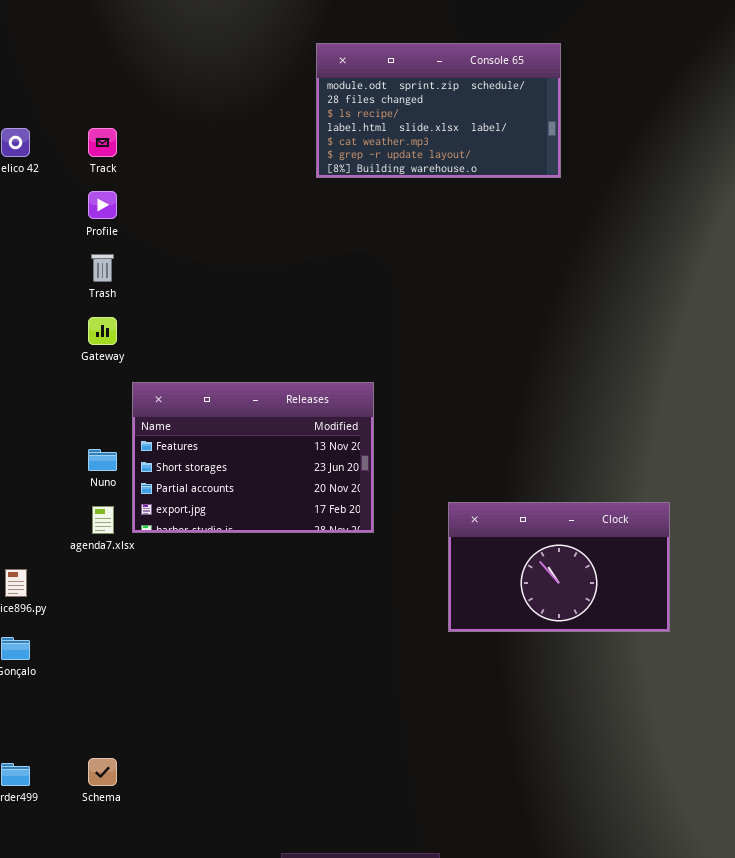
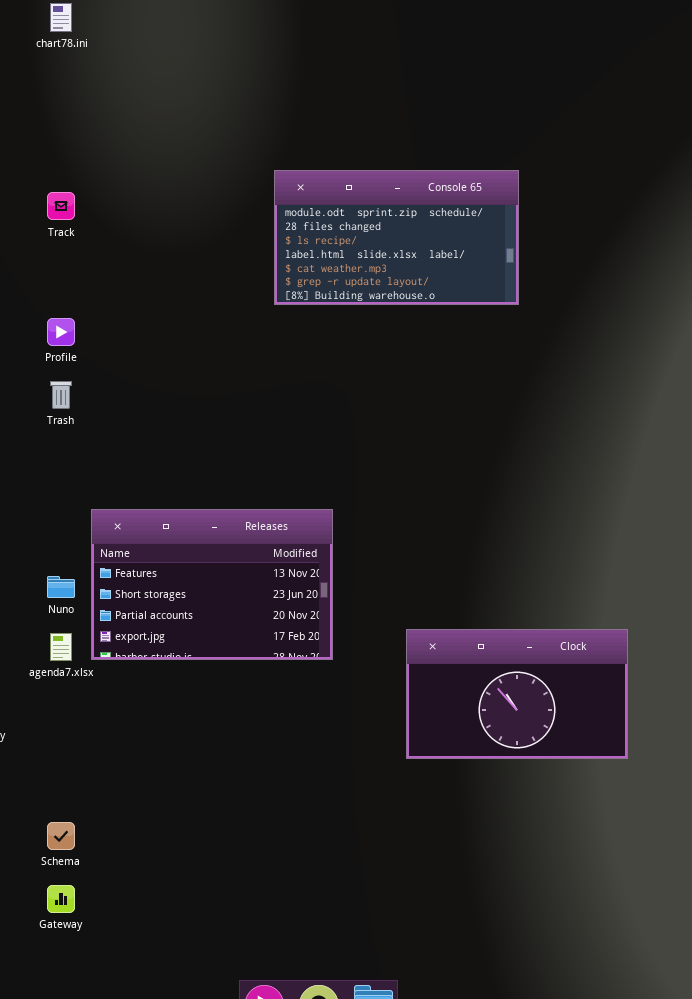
Track: [88,128,117,157] -> [47,192,75,220], moved
Gateway: [88,317,117,345] -> [47,885,75,913], moved
Schema: [88,758,117,786] -> [47,822,75,850], moved

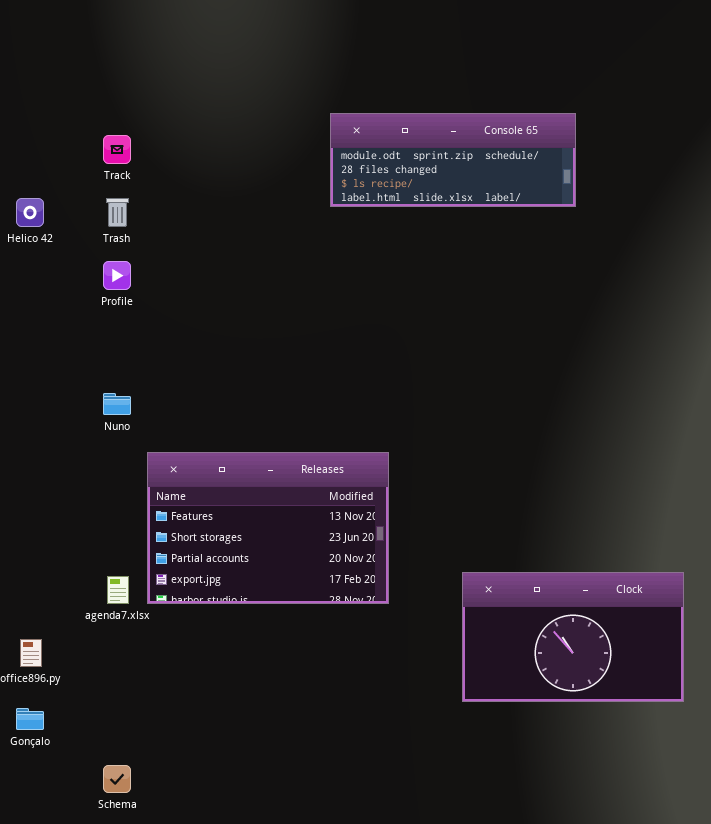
Console 65: [274,170,519,305] -> [330,113,576,207], resized
Trash: [50,381,72,409] -> [106,198,129,227], moved
Nuno: [47,576,75,598] -> [103,393,131,415], moved

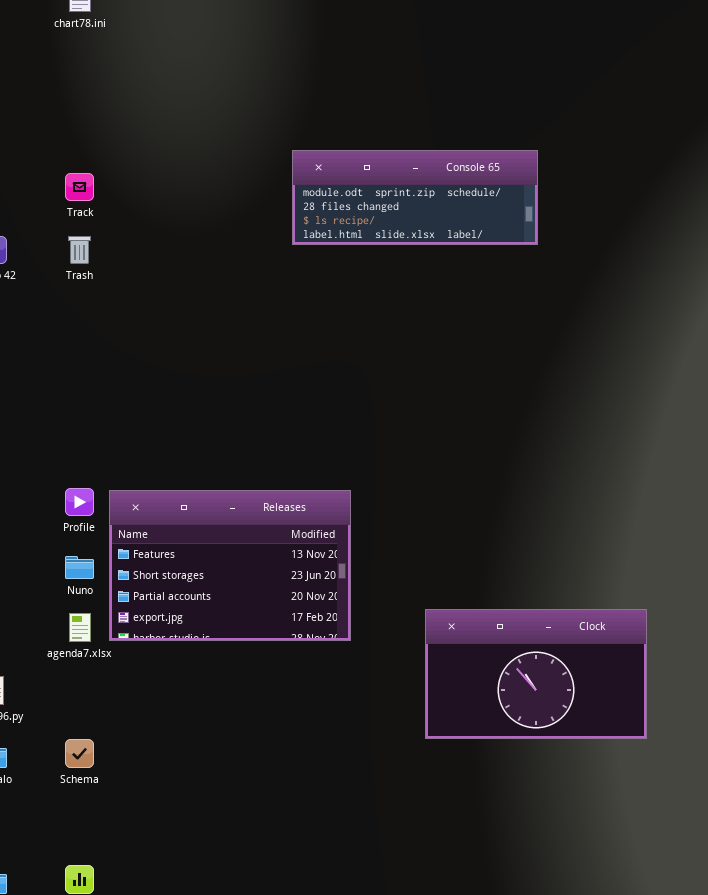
Profile: [103,261,131,290] -> [65,488,94,516], moved
Nuno: [103,393,131,415] -> [65,556,94,579], moved
Schema: [103,765,131,793] -> [65,739,94,768], moved

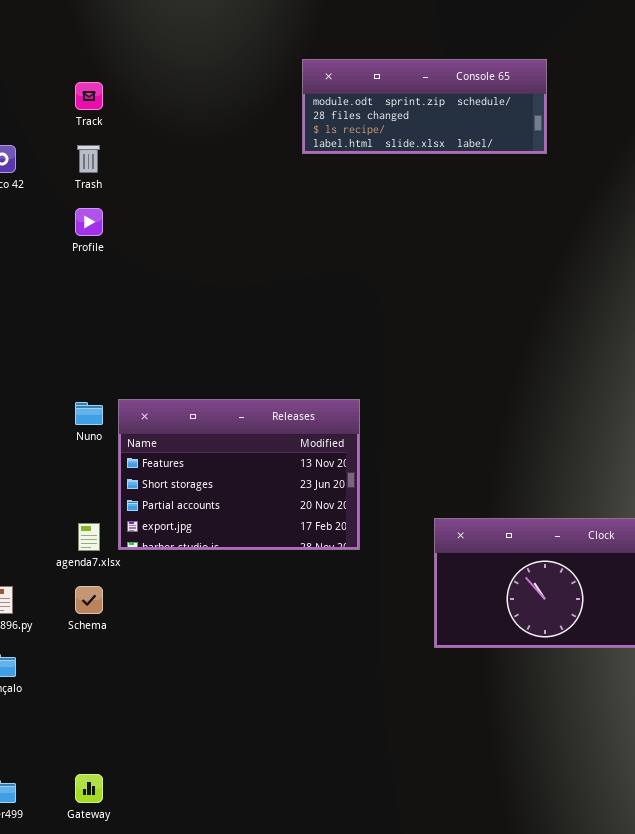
Profile: [65,488,94,516] -> [75,208,103,236], moved
Nuno: [65,556,94,579] -> [75,402,103,425], moved
Schema: [65,739,94,768] -> [75,586,103,614], moved

